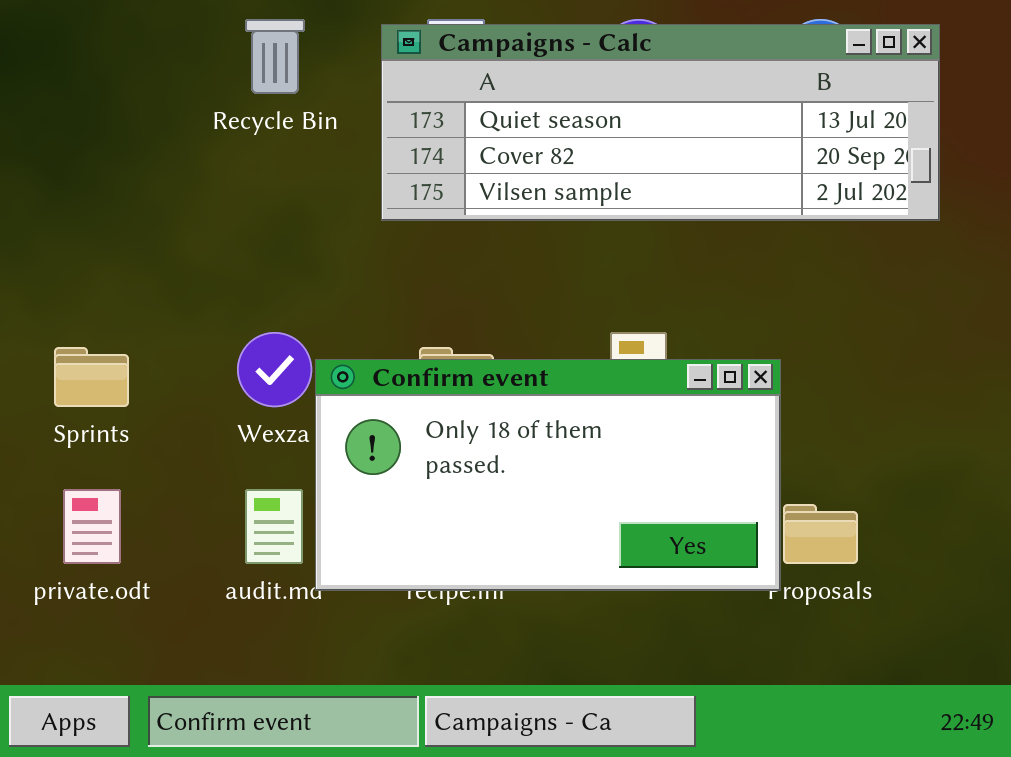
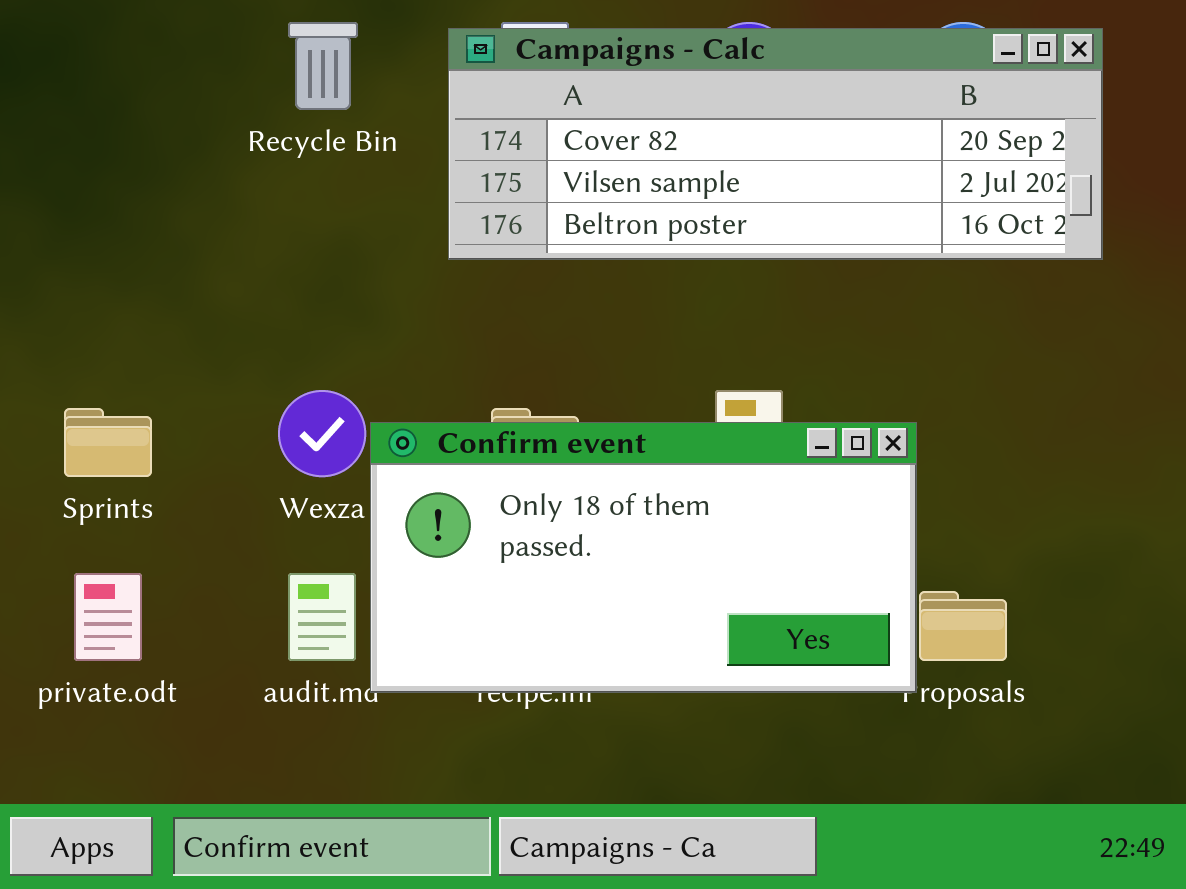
Campaigns - Calc: [381,24,940,221] -> [448,28,1103,260], scrolled down 1 row

